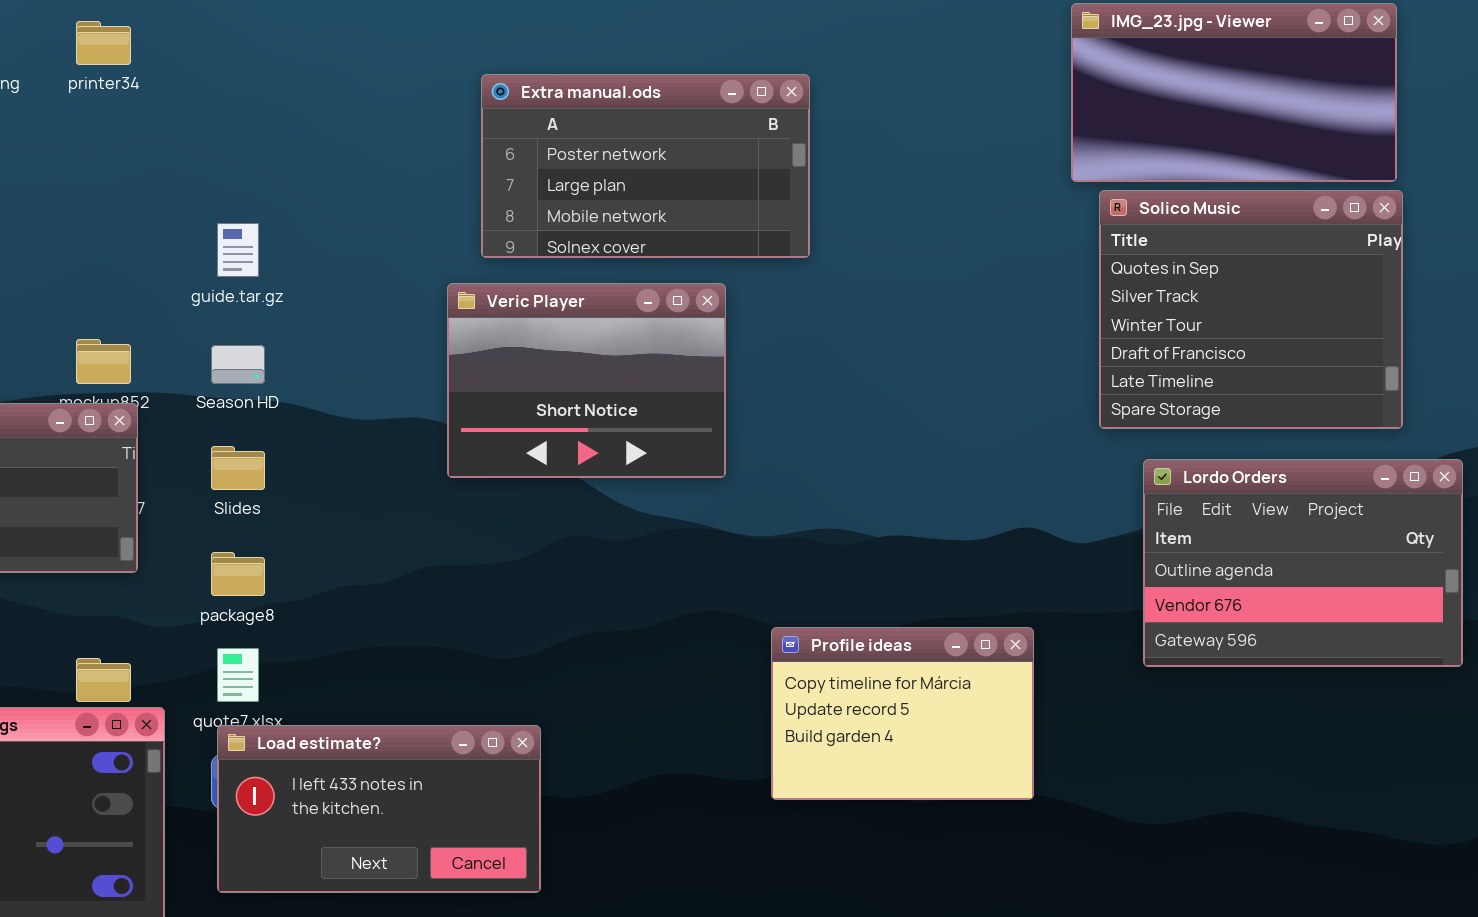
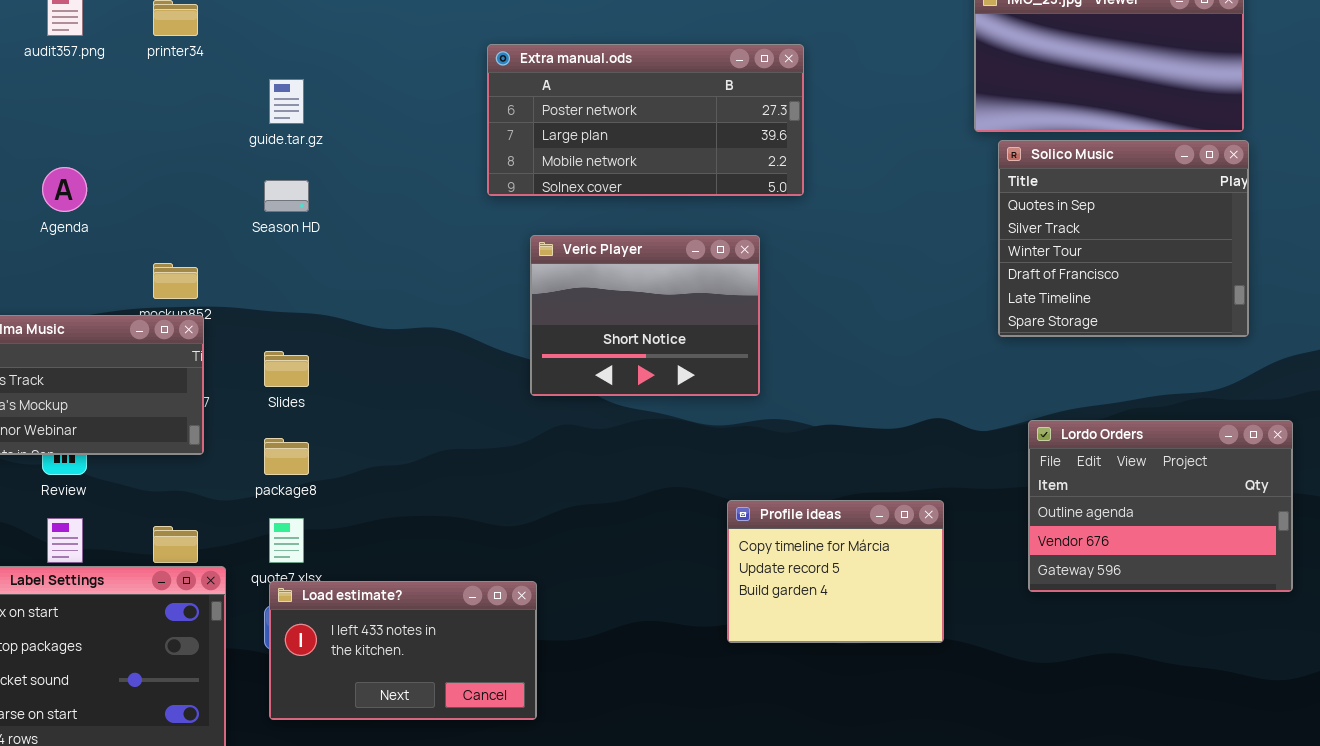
Extra manual.ods: [481,74,810,258] -> [487,44,804,196], resized
guide.tar.gz: [217,223,259,277] -> [269,79,304,124], moved
Veric Player: [447,283,726,478] -> [530,235,760,396], moved
Season HD: [211,345,265,384] -> [264,180,309,212], moved
Lordo Orders: [1143,459,1463,667] -> [1028,420,1293,592], moved

